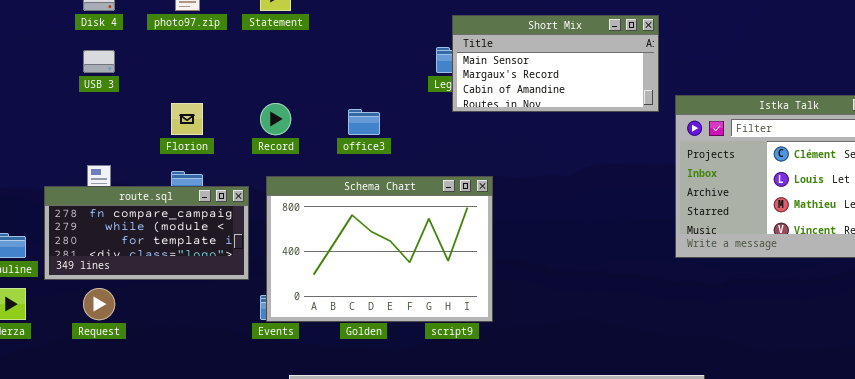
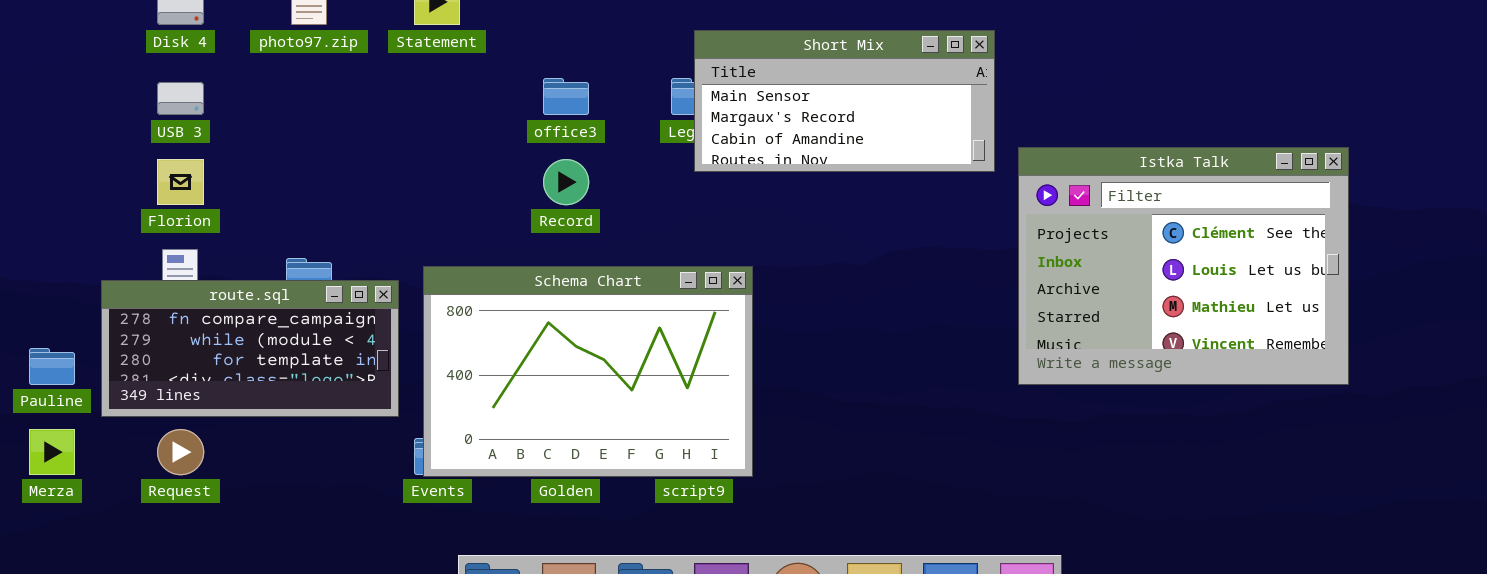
Florion: [171,103,203,135] -> [157,159,204,205], moved
Record: [260,103,291,135] -> [543,159,589,205], moved
office3: [348,109,380,135] -> [543,78,589,115], moved

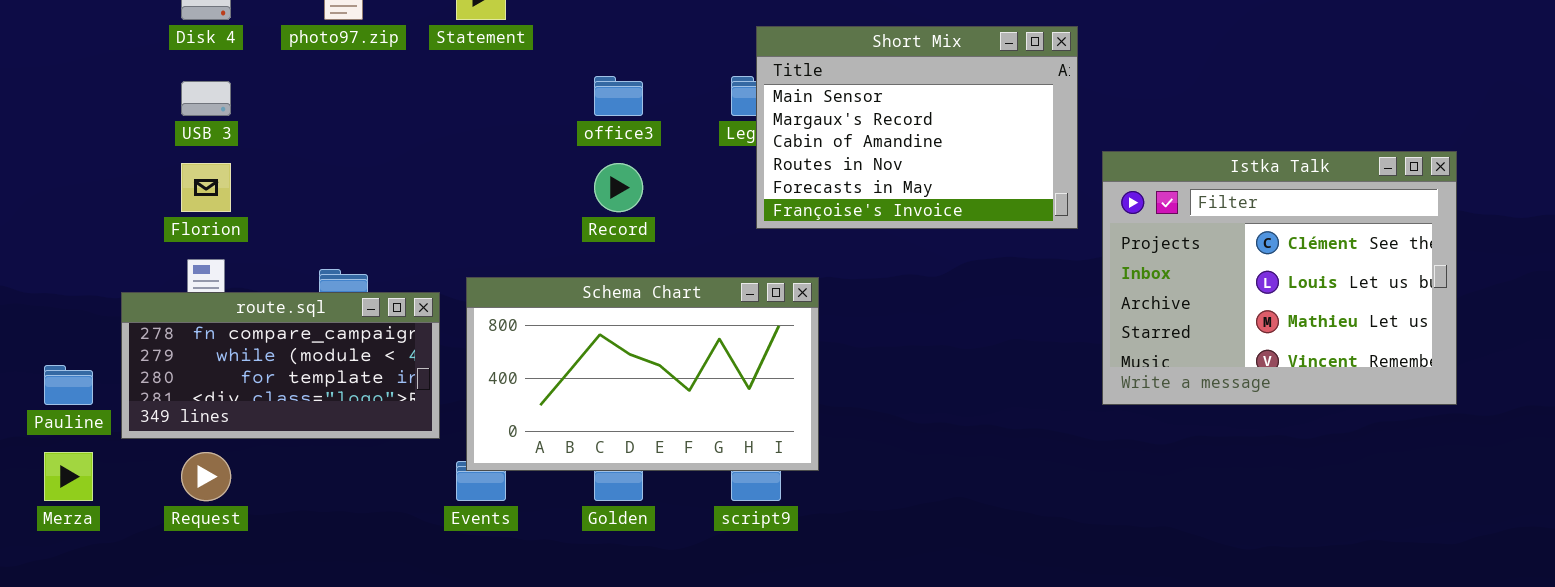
Short Mix: [694,30,995,172] -> [756,26,1078,229], resized
Schema Chart: [423,266,753,477] -> [466,277,819,471], resized

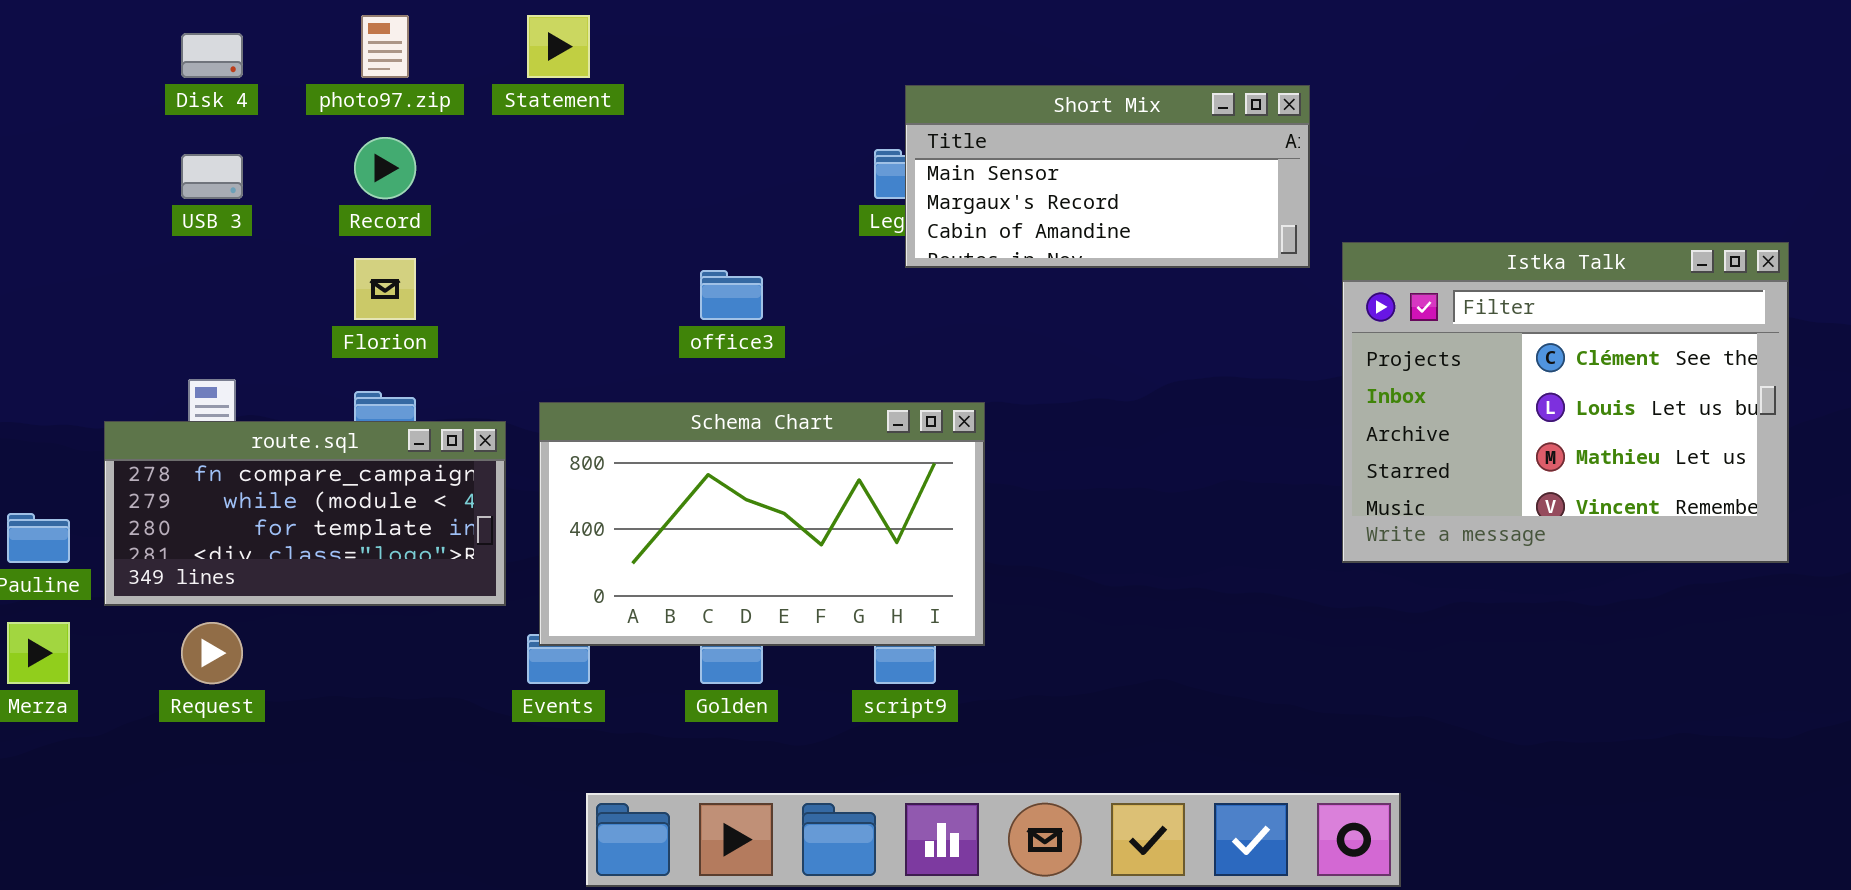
Short Mix: [756,26,1078,229] -> [905,85,1310,268], resized
office3: [594,76,643,116] -> [700,270,763,320], moved
Florion: [181,163,231,212] -> [354,258,416,320], moved
Record: [594,163,643,212] -> [354,137,416,199], moved

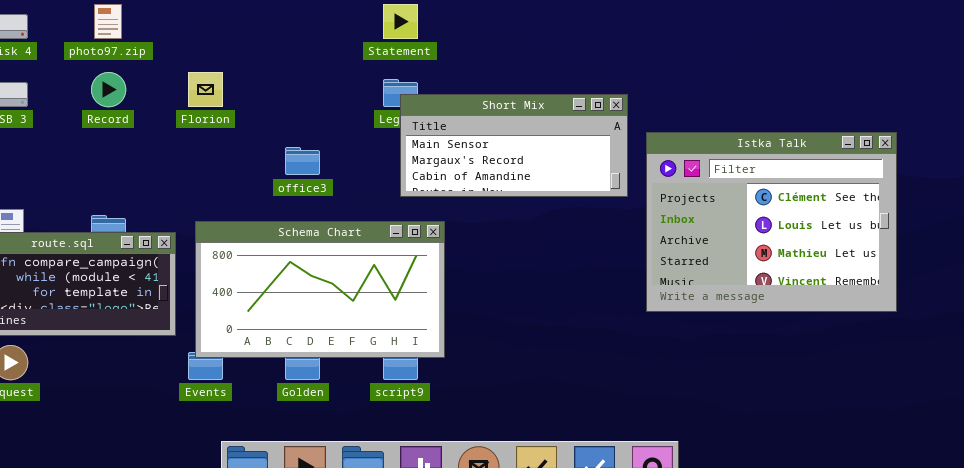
Statement: [527,15,590,78] -> [383,4,418,39], moved
Short Mix: [905,85,1310,268] -> [400,94,628,197], moved
Florion: [354,258,416,320] -> [188,72,223,107], moved

